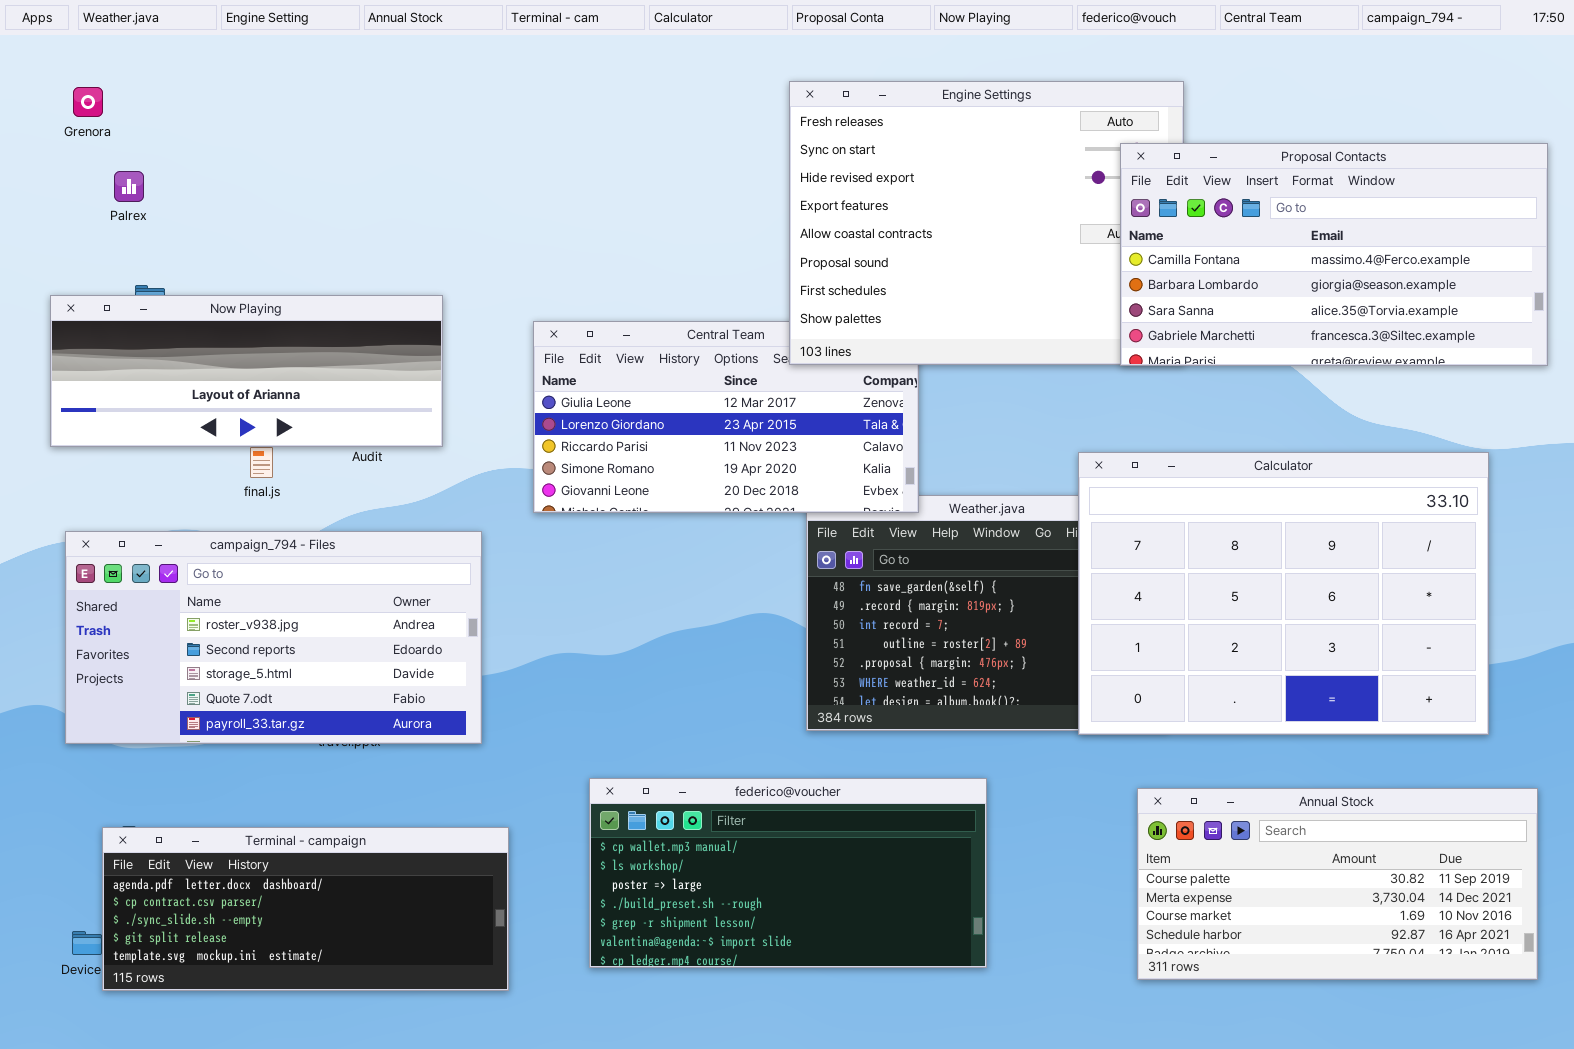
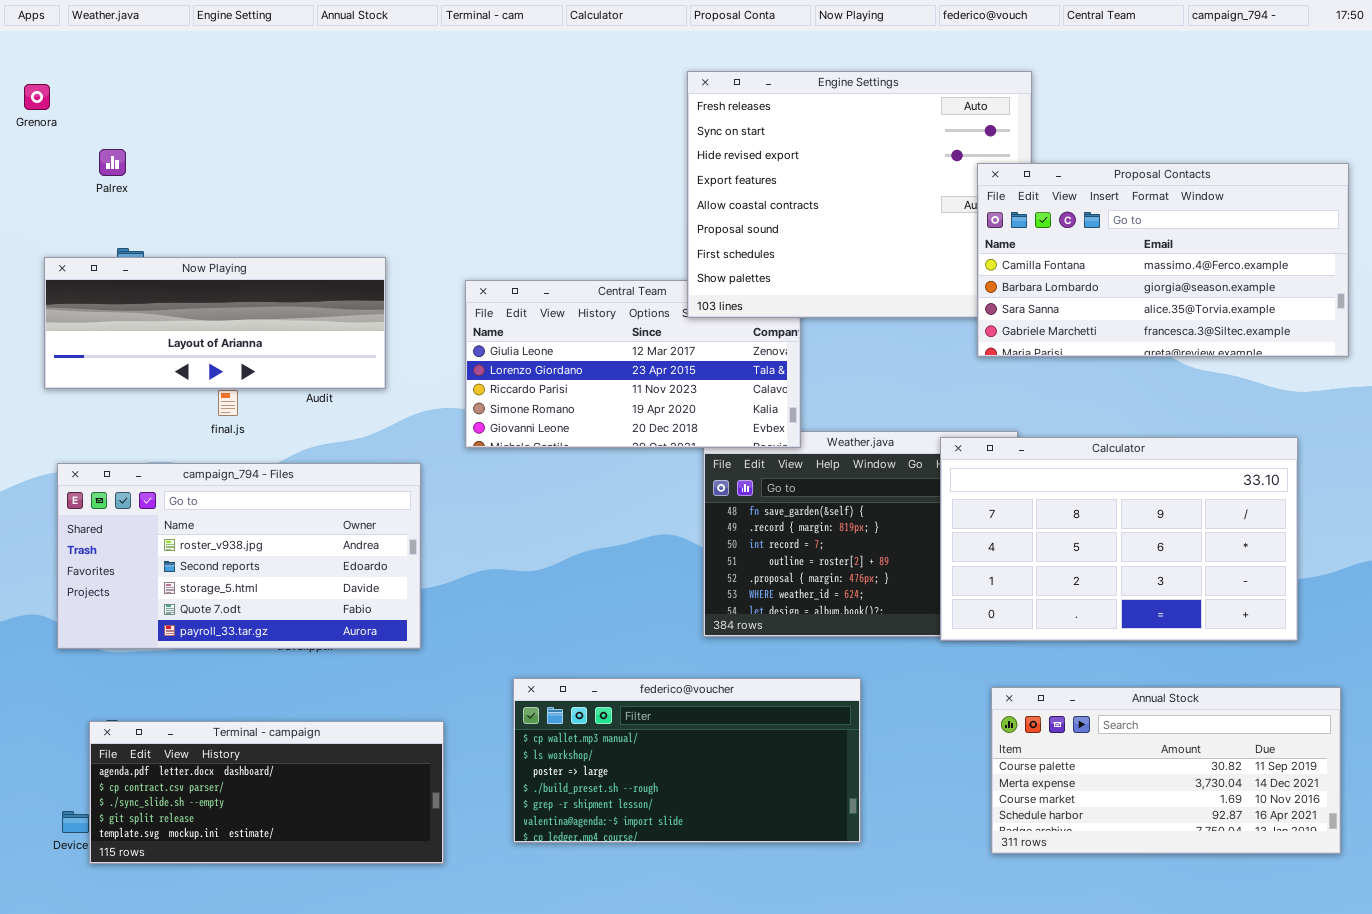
Grenora: [73,87,103,117] -> [24,84,50,110], moved
Proposal Contacts: [1120,143,1548,366] -> [977,163,1349,357], moved
Calculator: [1078,452,1489,735] -> [940,437,1298,641], resized

